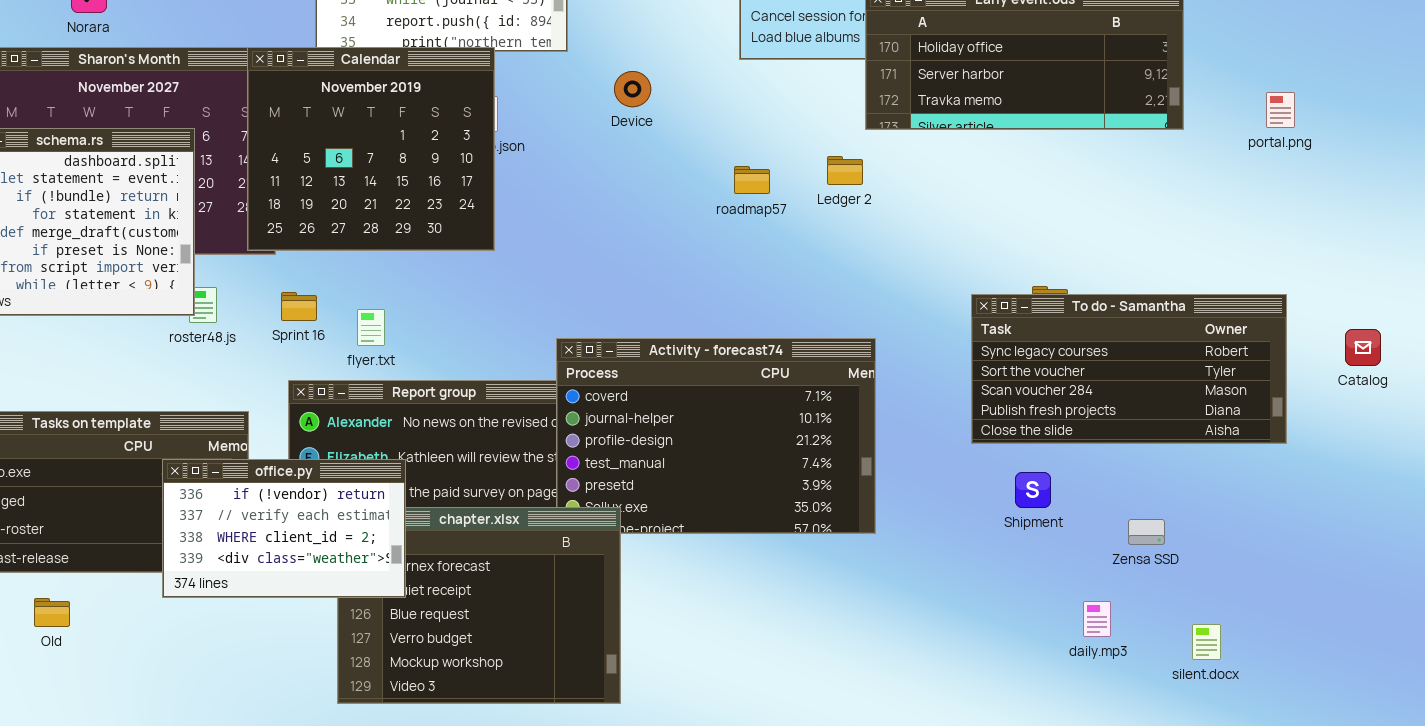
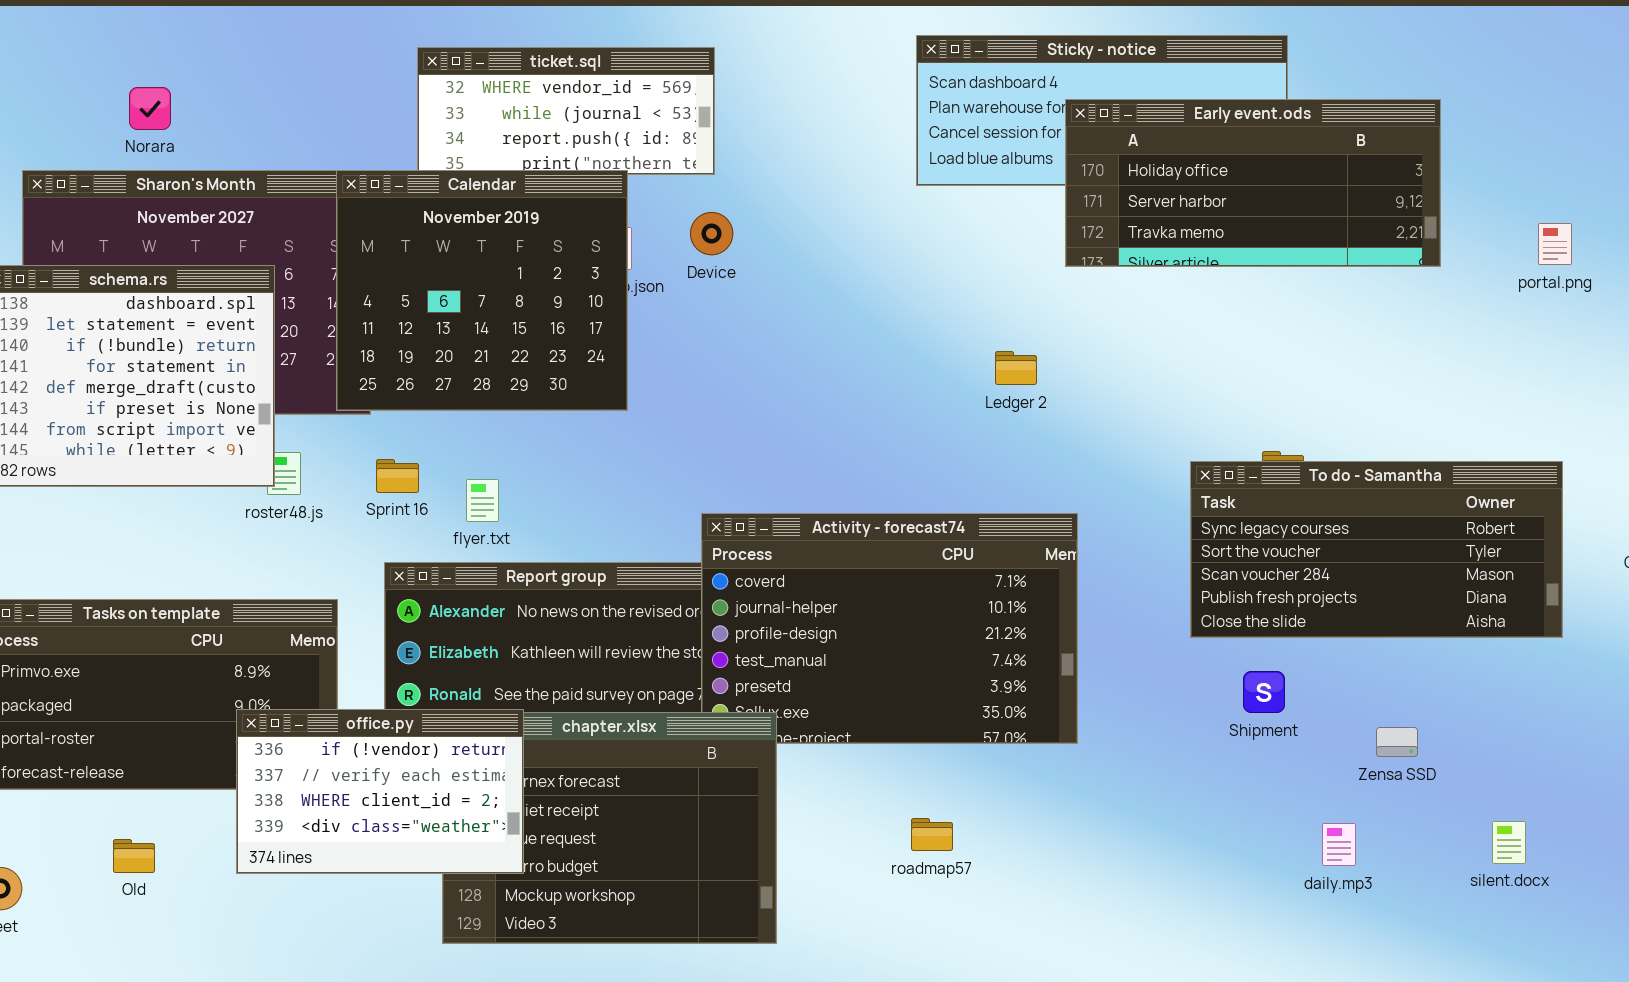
Device: [614,71,651,107] -> [690,212,733,255], moved
Ledger 2: [827,156,863,185] -> [995,351,1037,385], moved
roadmap57: [734,166,770,194] -> [911,818,953,851], moved
office.py: [162,459,406,598] -> [236,709,524,874], moved
Old: [34,598,70,627] -> [113,839,155,873], moved
silent.docx: [1192,624,1221,660] -> [1492,821,1526,864], moved

